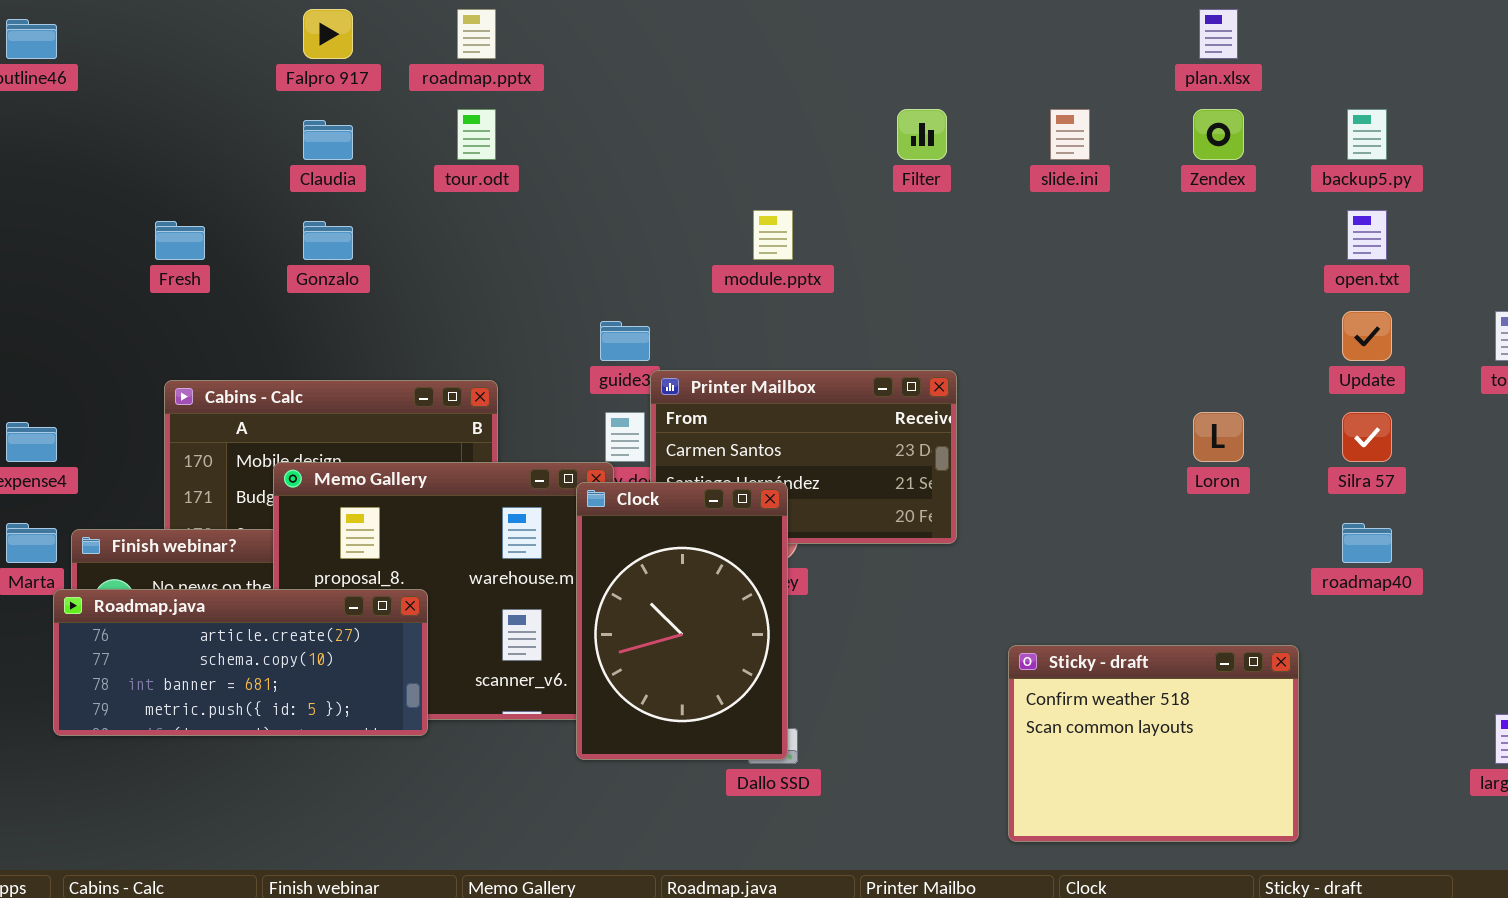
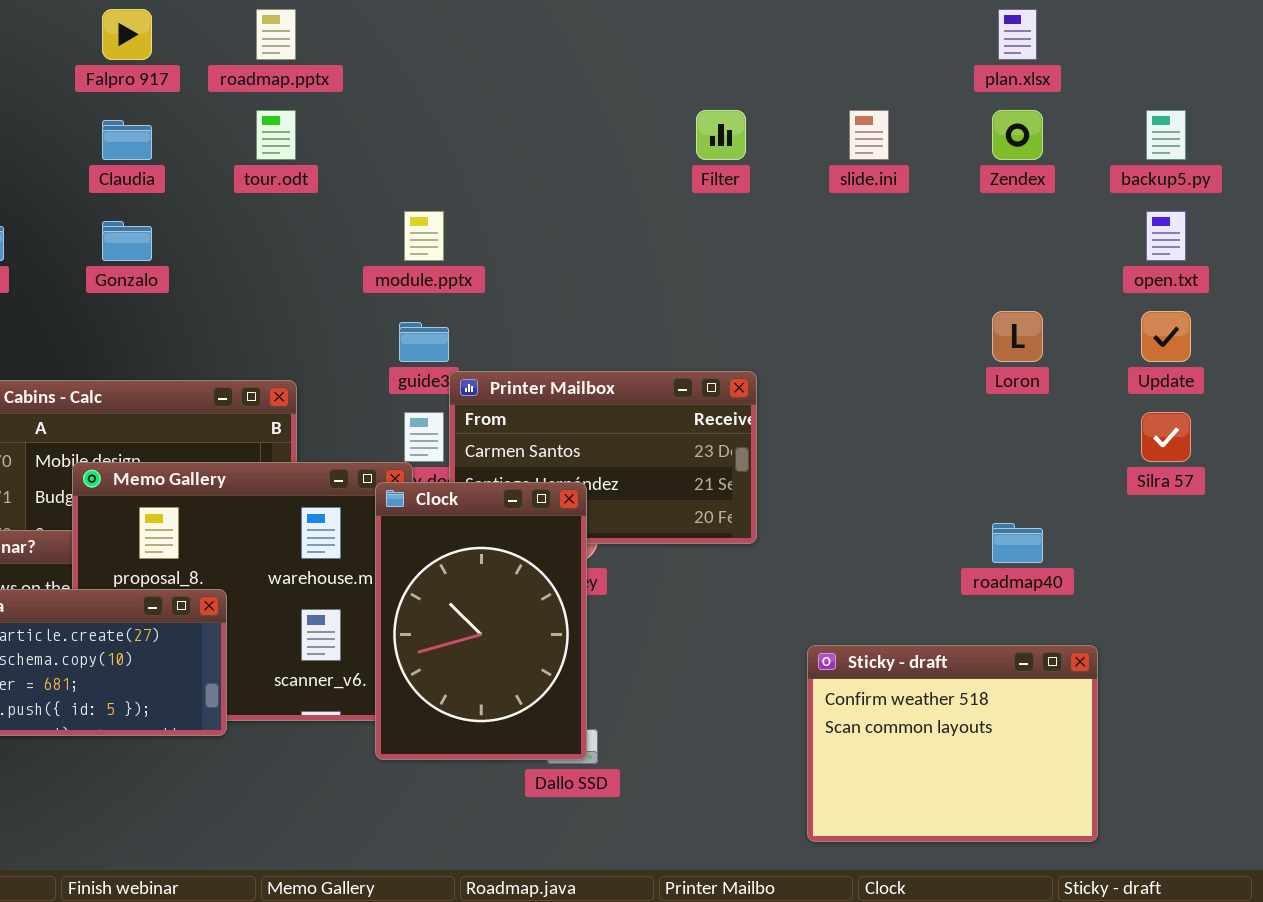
module.pptx: [753,210,793,260] -> [404,211,444,261], moved
Loron: [1193,412,1244,462] -> [992,311,1043,362], moved
roadmap40: [1342,523,1392,563] -> [992,523,1043,563], moved

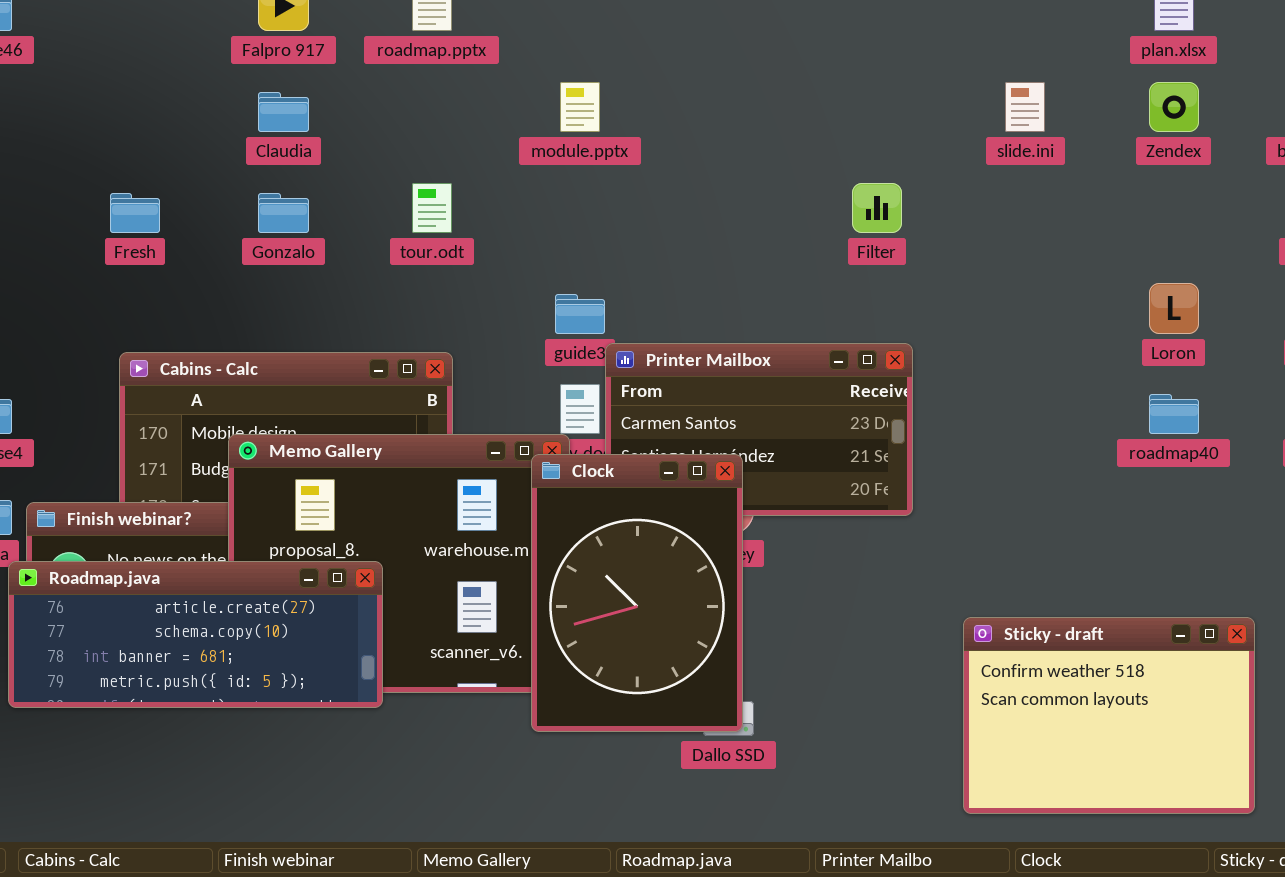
tour.odt: [256,110,296,160] -> [412,183,452,233], moved
Filter: [696,110,746,160] -> [852,183,902,233], moved
module.pptx: [404,211,444,261] -> [560,82,600,132], moved
roadmap40: [992,523,1043,563] -> [1149,394,1199,434], moved

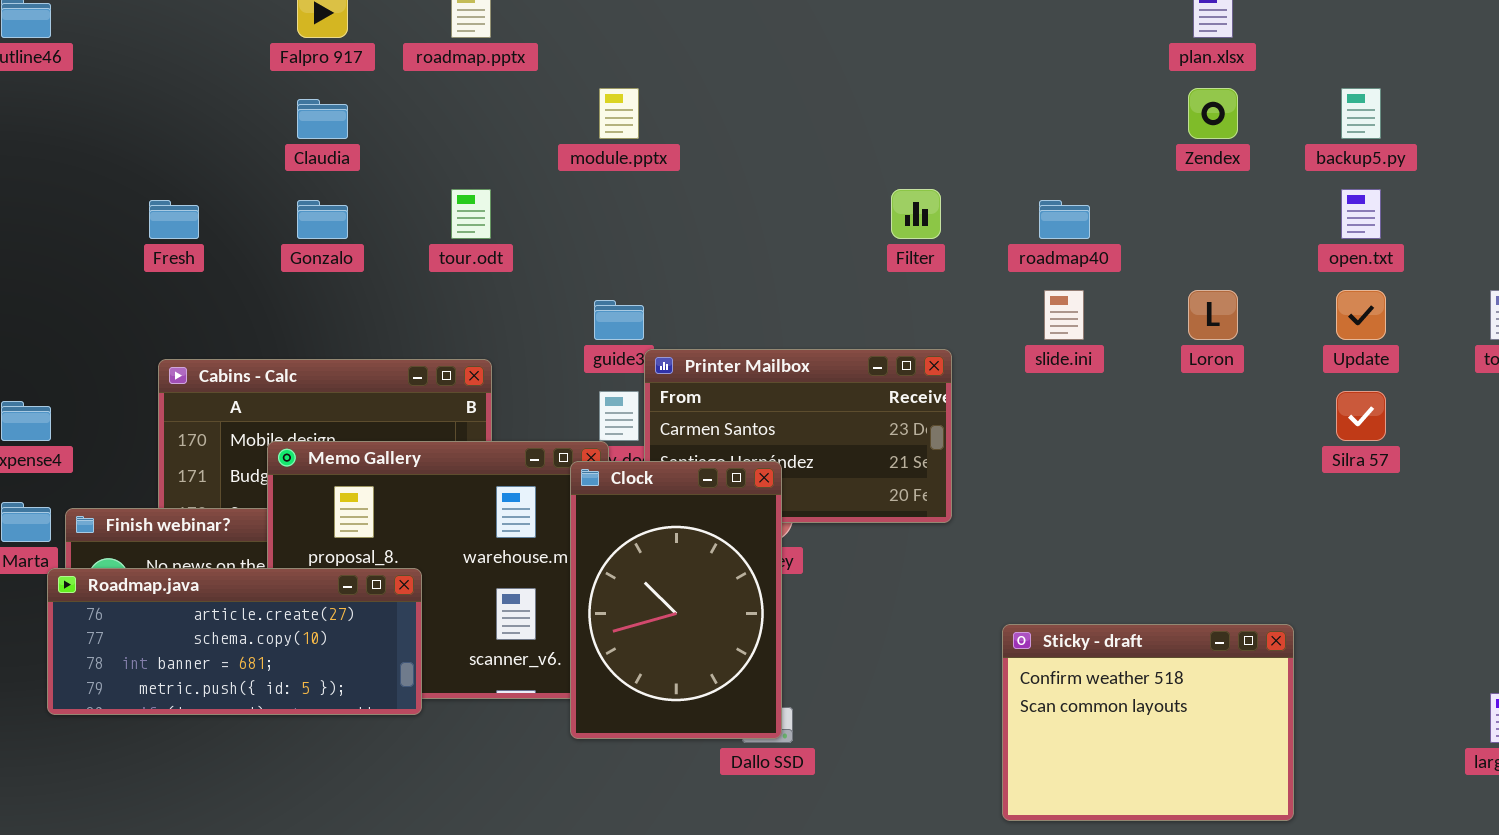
slide.ini: [1005,82,1045,132] -> [1044,290,1084,340], moved
roadmap40: [1149,394,1199,434] -> [1039,200,1090,239], moved

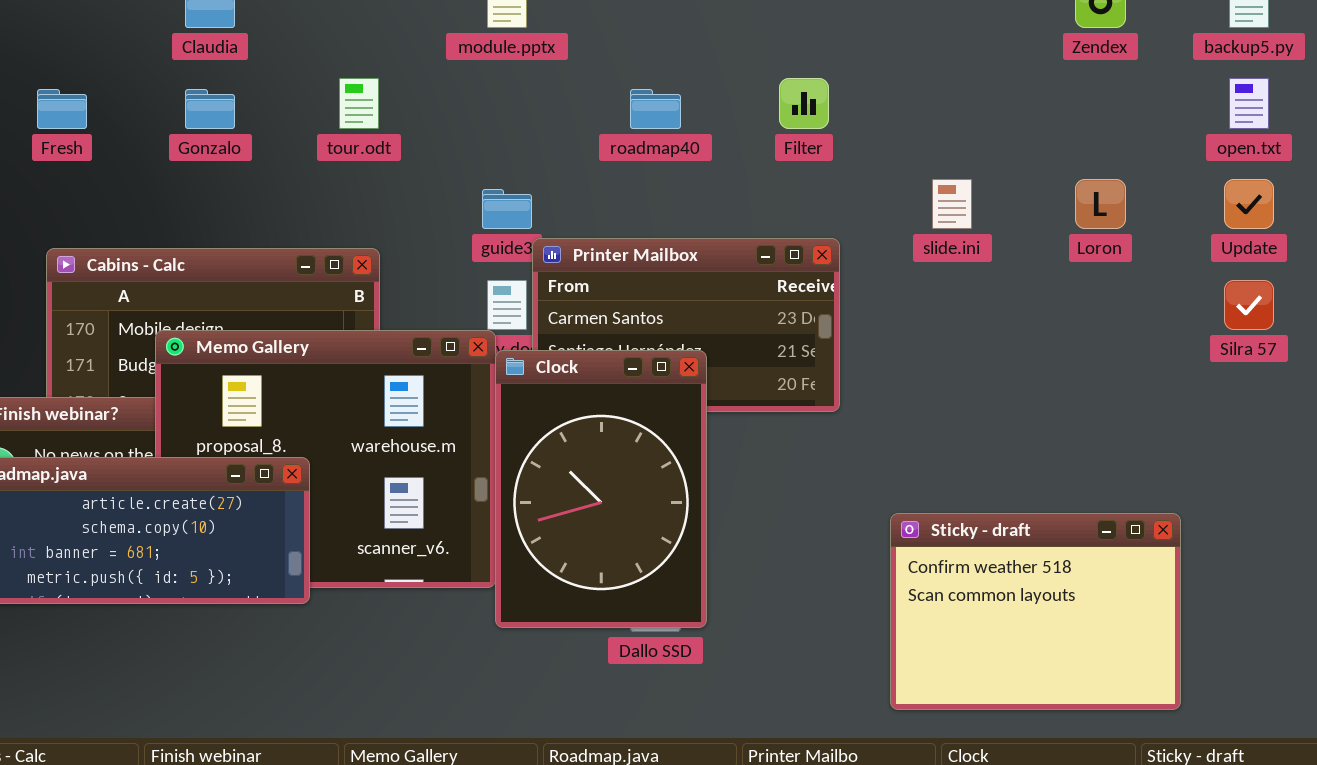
roadmap40: [1039,200,1090,239] -> [630,89,681,129], moved
Clock: [570,461,782,739] -> [495,350,707,628], moved

